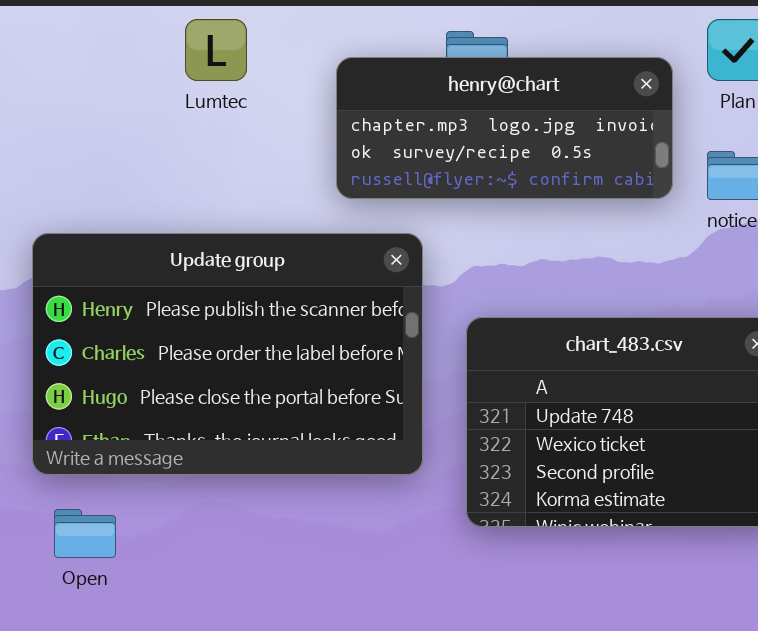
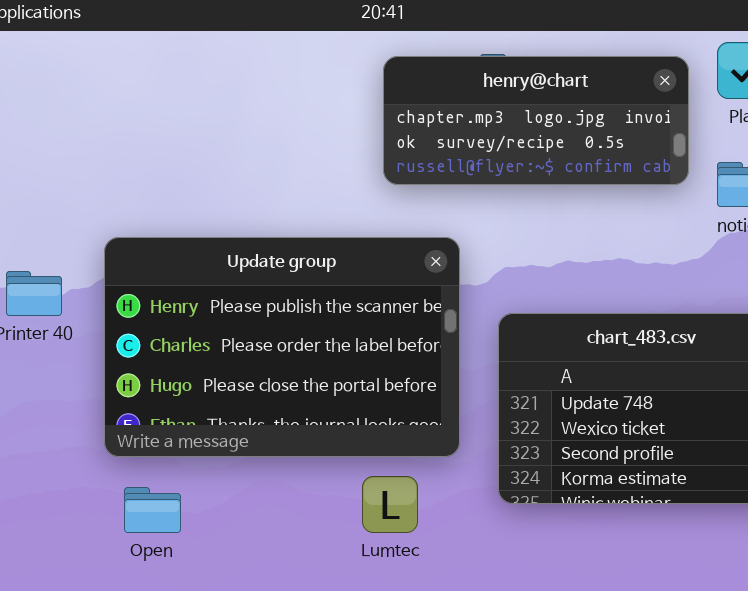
Lumtec: [185,19,247,81] -> [362,476,418,533], moved
henry@chart: [336,57,673,199] -> [383,56,689,185], moved

